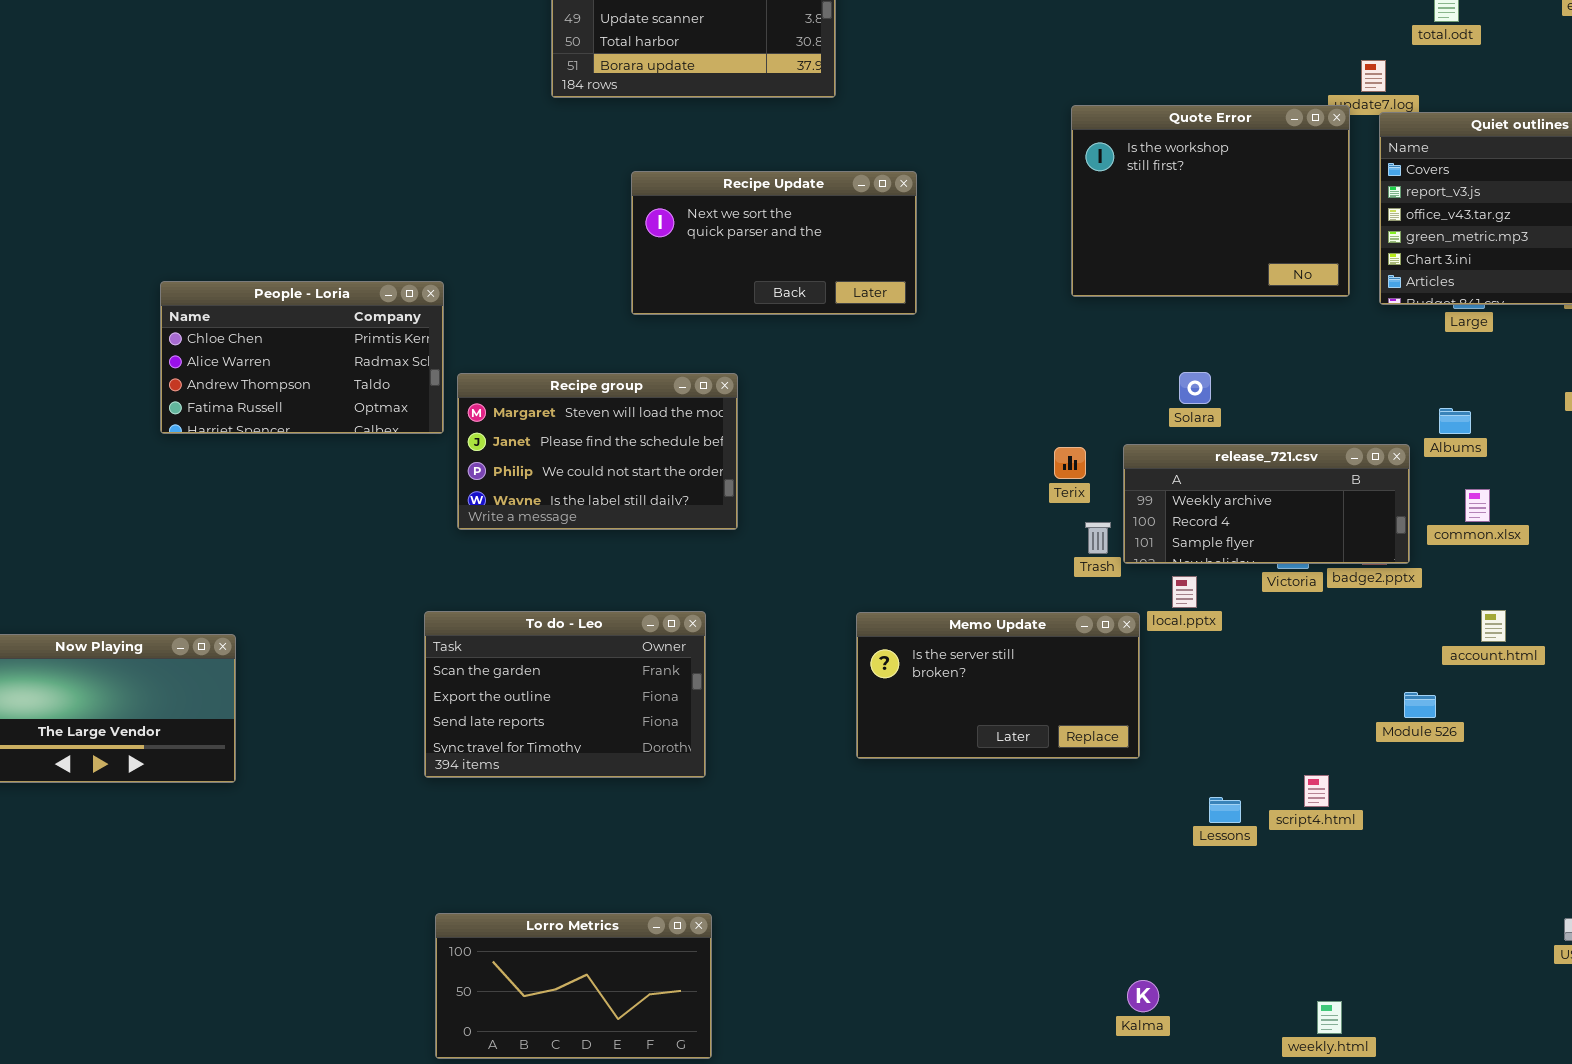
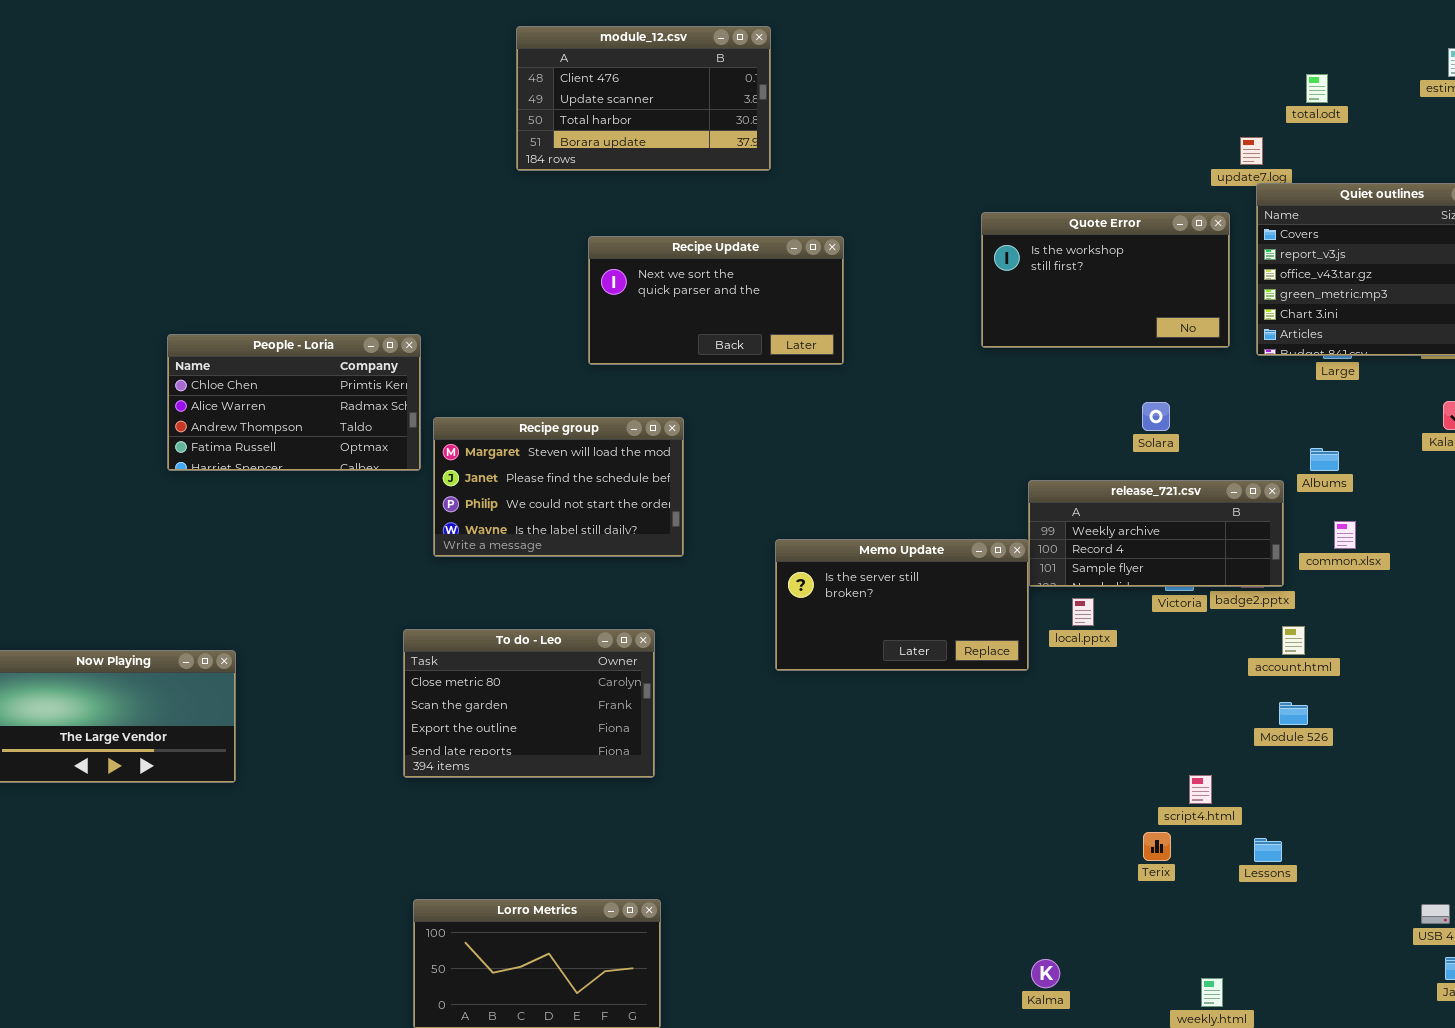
Quote Error: [1071,105,1350,297] -> [981,212,1230,348], resized
Solara: [1179,372,1211,404] -> [1142,402,1170,431], moved
Terix: [1054,447,1086,479] -> [1143,832,1171,861], moved
account.html: [1481,610,1506,642] -> [1282,626,1305,655], moved
To do - Leo: [424,611,706,778] -> [403,629,655,778], scrolled up 1 row
Memo Update: [856,612,1140,759] -> [775,539,1029,671], moved
Lessons: [1209,797,1241,823] -> [1254,838,1282,862], moved

